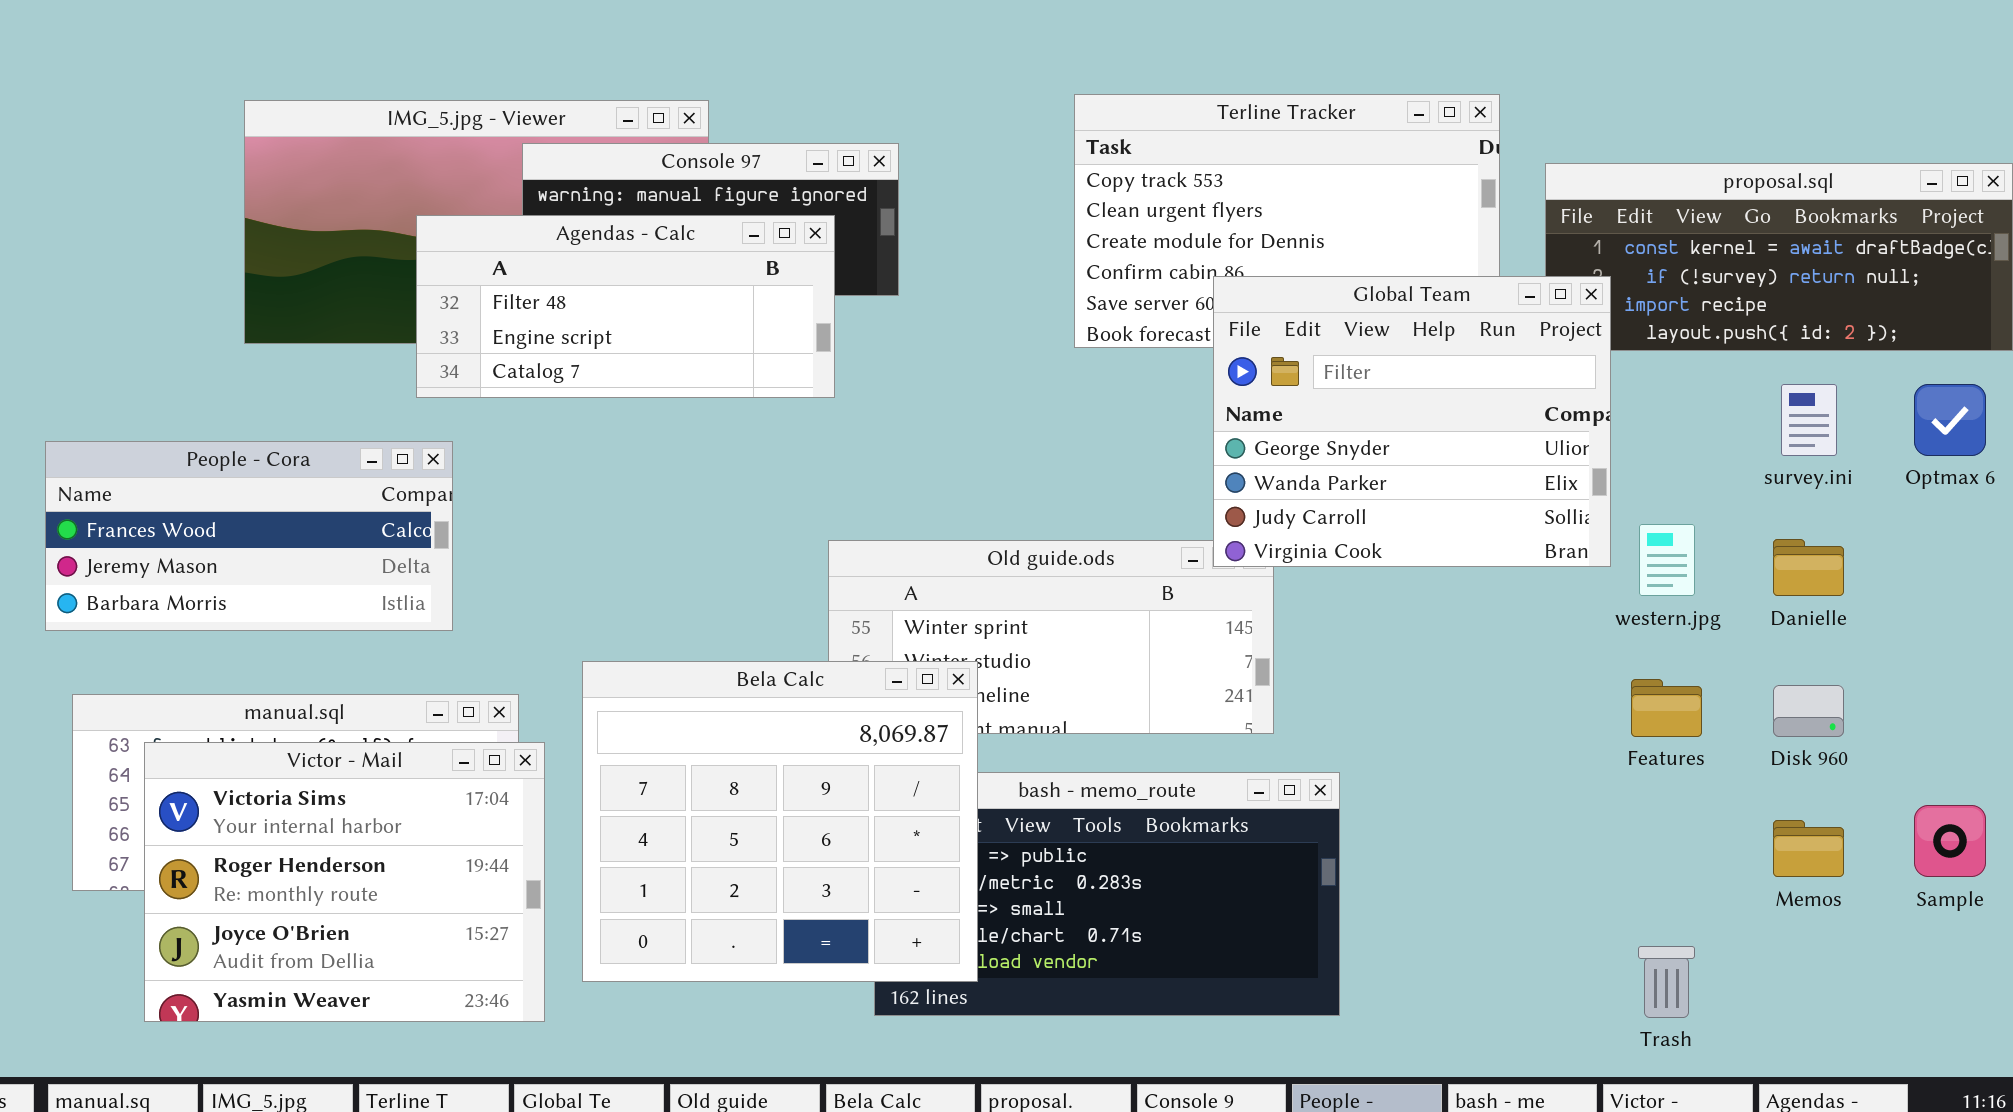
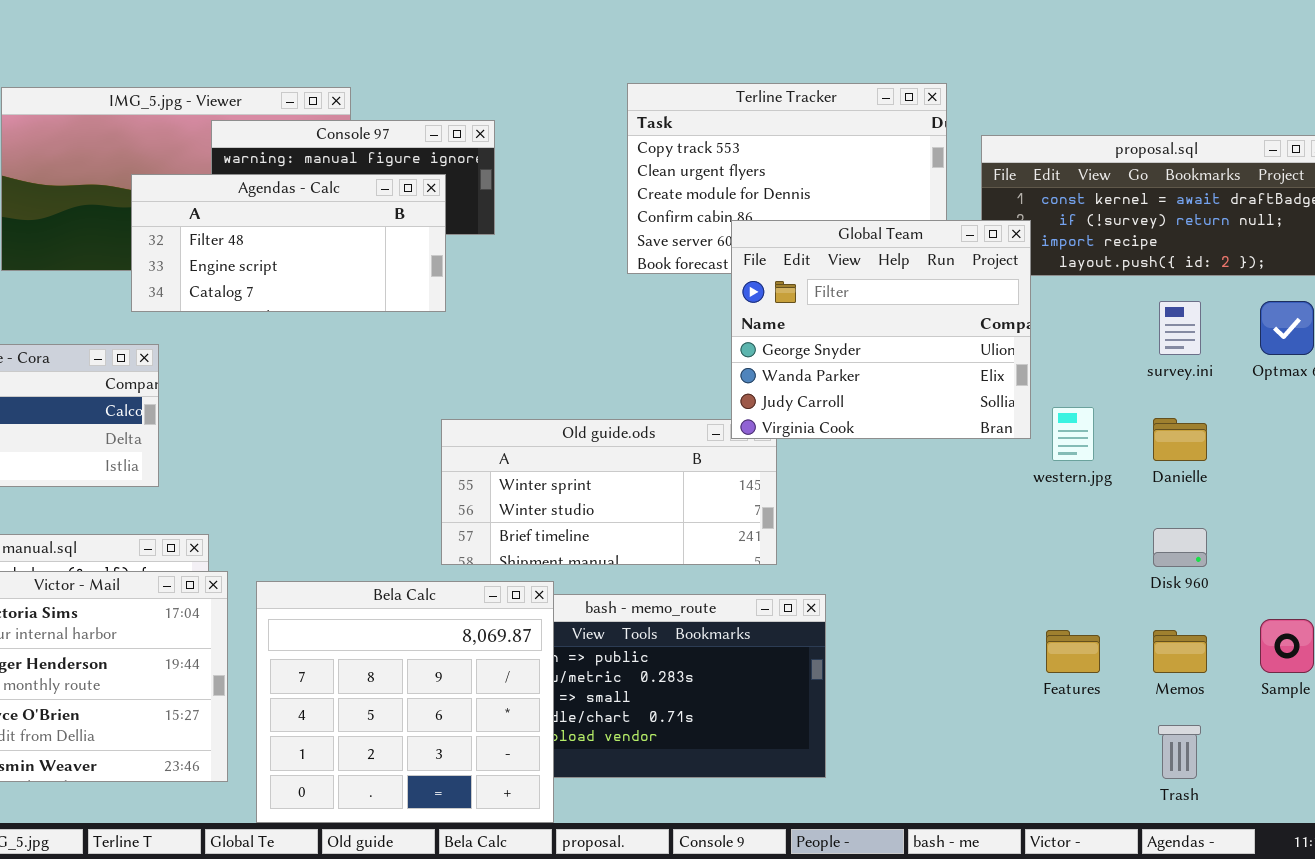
Bela Calc: [582,661,978,982] -> [256,581,554,823], moved
Features: [1631,679,1702,737] -> [1046,630,1100,673], moved
Trash: [1638,946,1695,1018] -> [1158,725,1201,779], moved

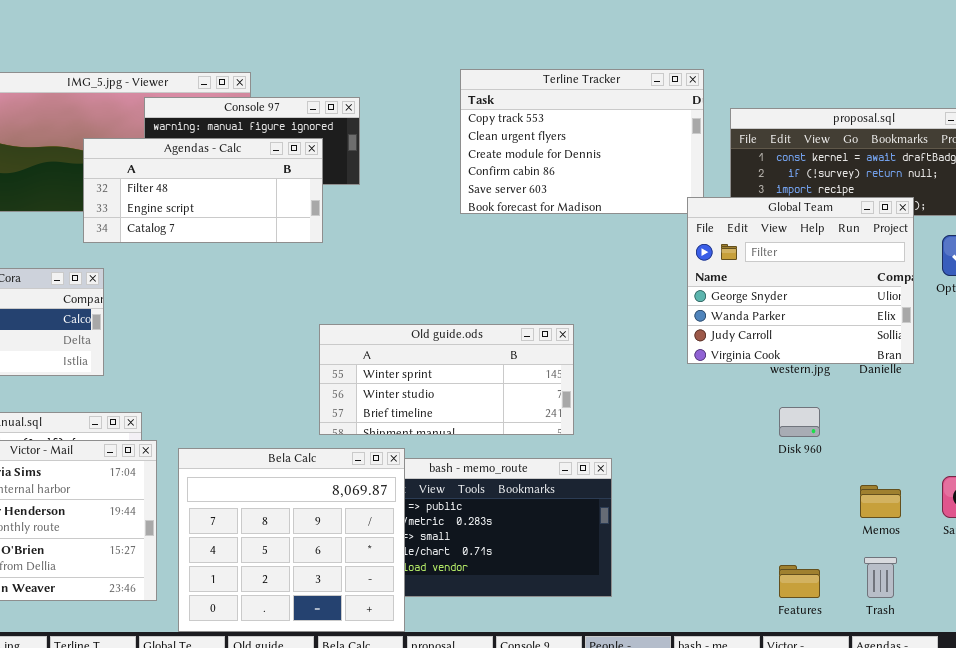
Global Team: [731,220,1031,439] -> [687,197,914,364], moved
Disk 960: [1153,528,1207,567] -> [779,407,820,437], moved
Features: [1046,630,1100,673] -> [779,565,820,598], moved

